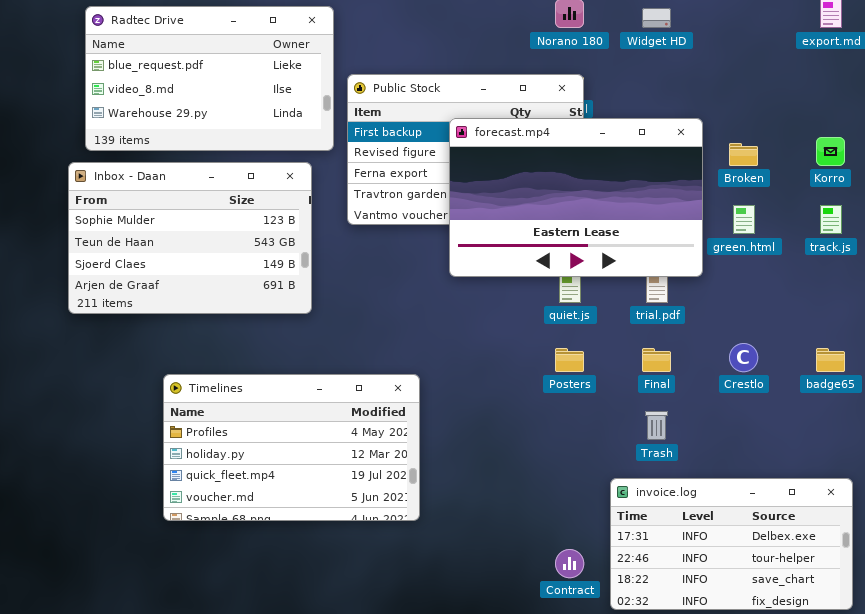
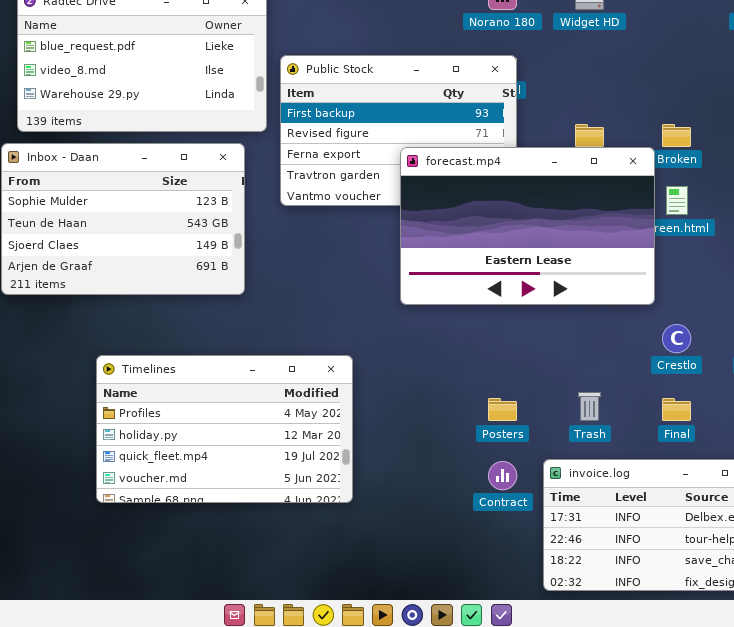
forecast.mp4: [449,118,703,277] -> [400,147,655,305], moved
Posters: [555,348,584,372] -> [488,398,517,421], moved
Final: [642,348,671,372] -> [662,398,691,421], moved
Contract: [555,549,584,578] -> [488,461,517,490], moved

